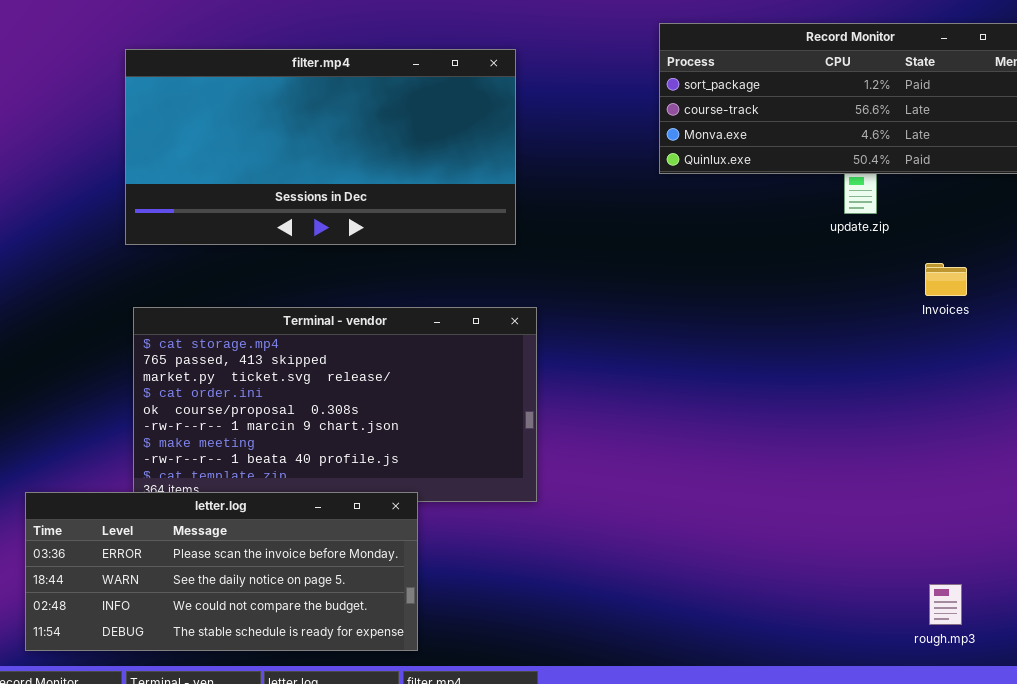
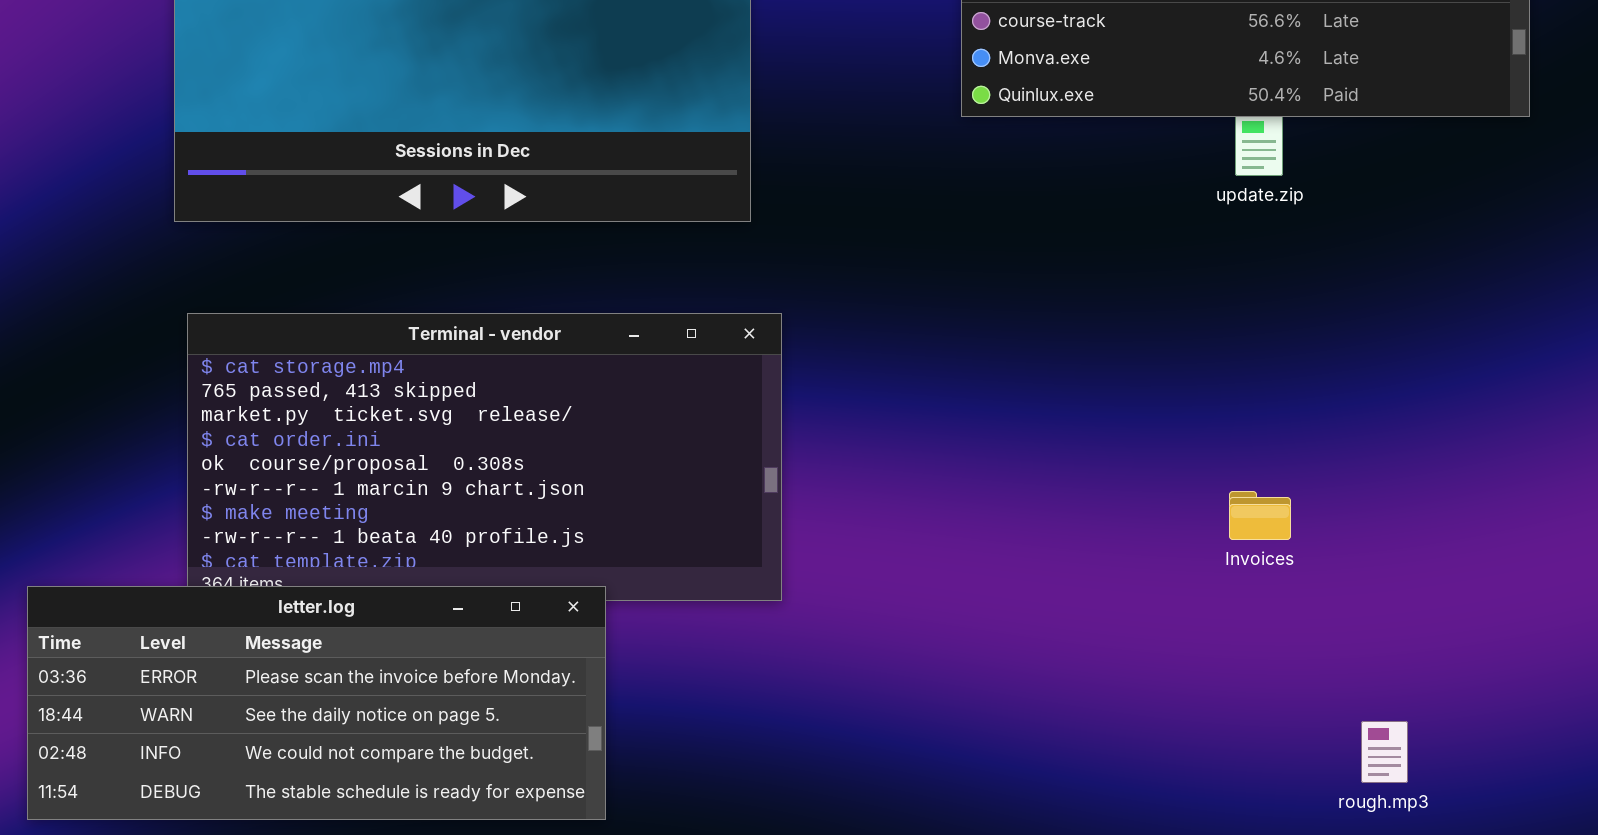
Invoices: [925,263,967,296] -> [1229,491,1291,540], moved

